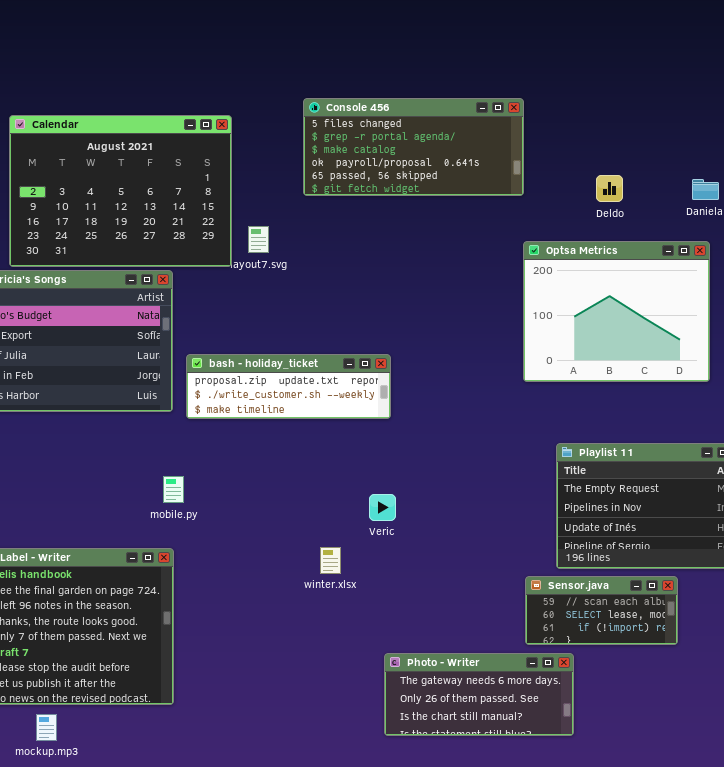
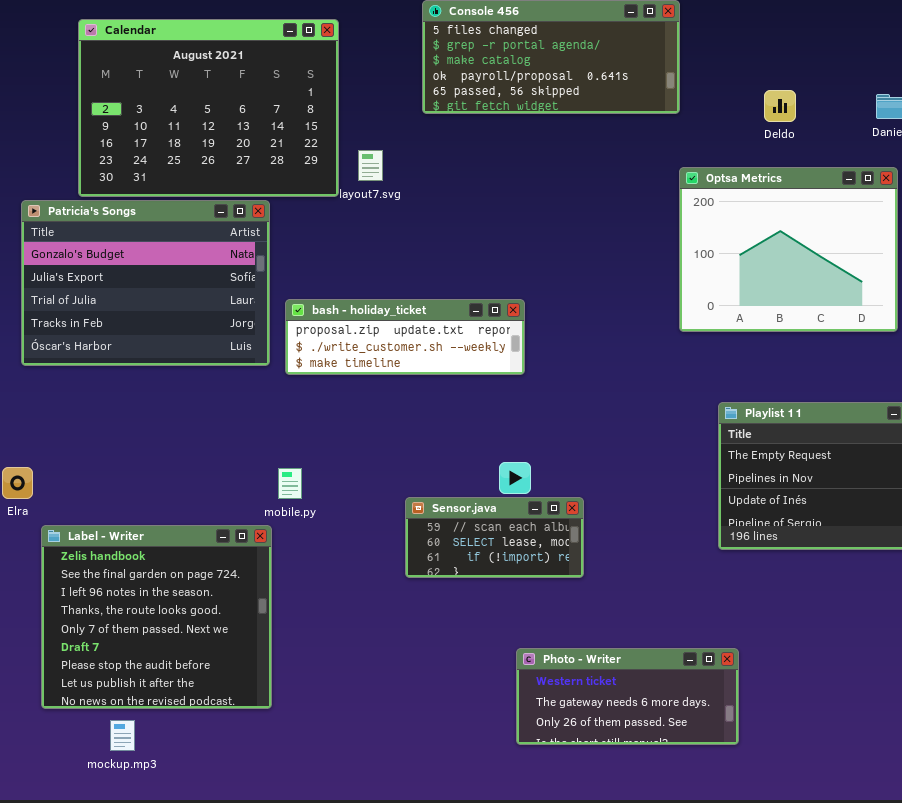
mobile.py: [163,476,184,503] -> [278,468,302,499], moved
Sensor.java: [525,576,678,645] -> [405,497,584,578], moved
Photo - Writer: [384,653,574,736] -> [516,648,739,745], scrolled up 1 row

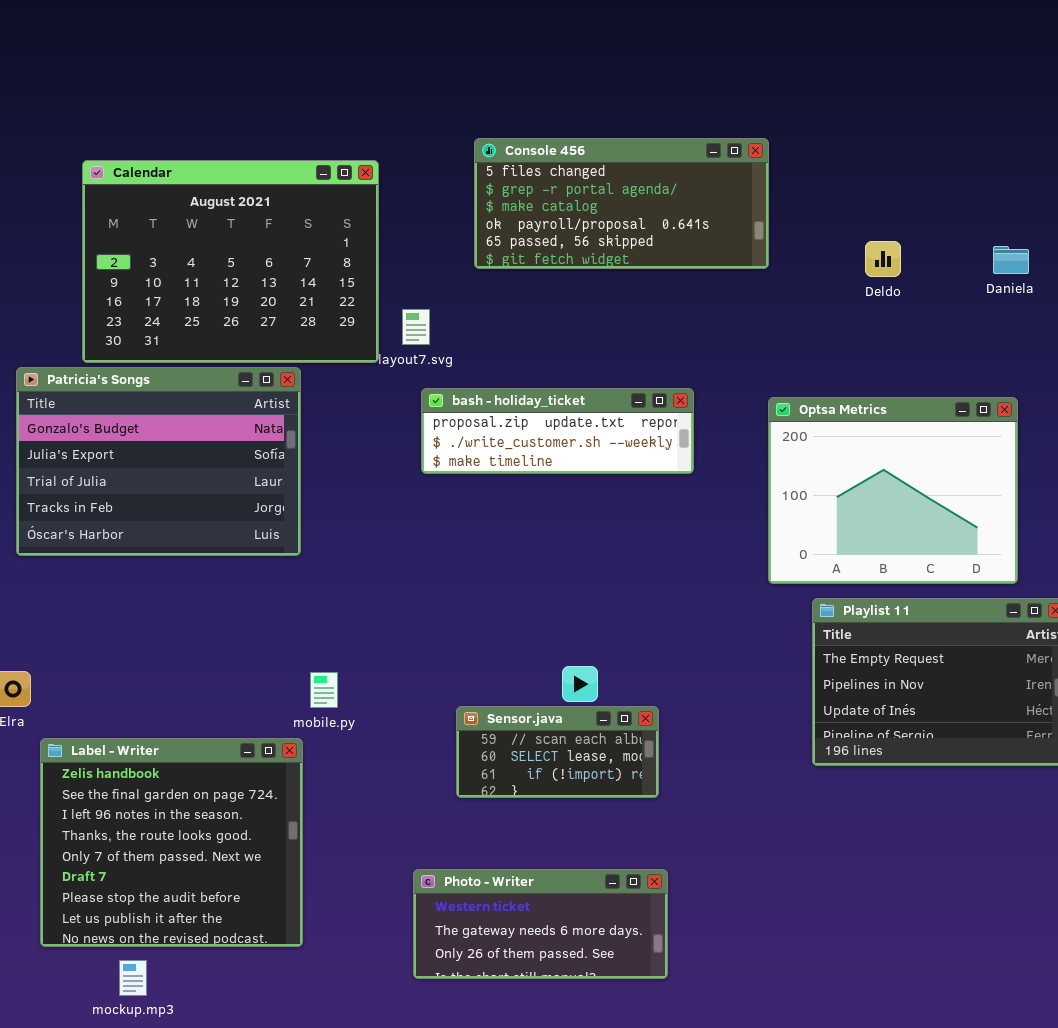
Optsa Metrics: [679,167,898,332] -> [768,397,1018,584], moved
bash - holiday_ticket: [285,299,525,375] -> [421,388,694,474], moved
Photo - Writer: [516,648,739,745] -> [413,869,668,979], moved

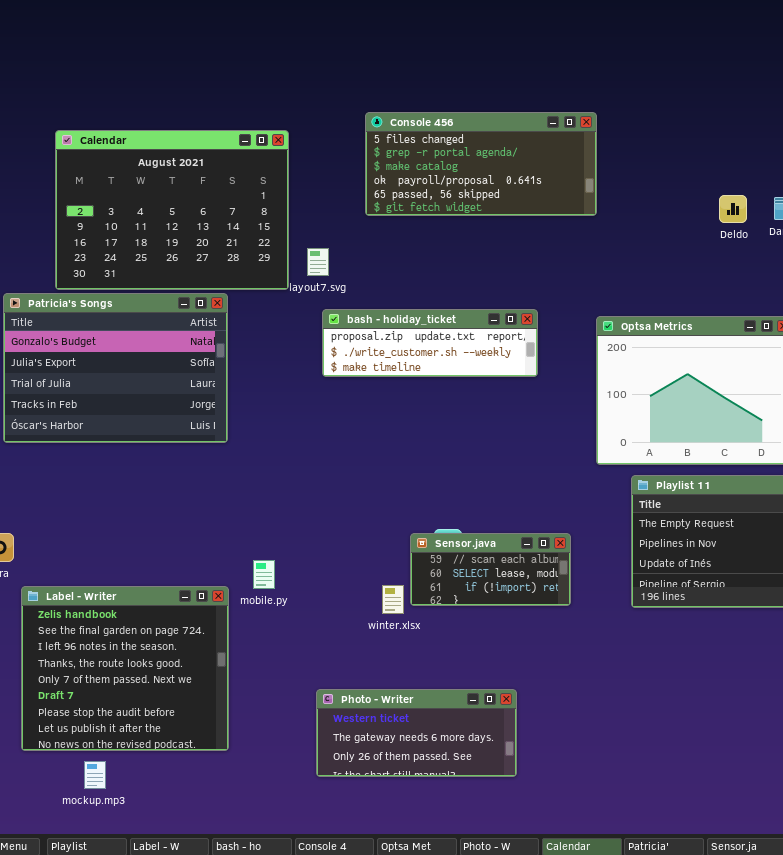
Deldo: [865,241,901,277] -> [719,195,747,223], moved
mobile.py: [310,672,338,708] -> [253,560,275,589], moved
Sensor.java: [456,706,659,798] -> [410,533,571,606], moved

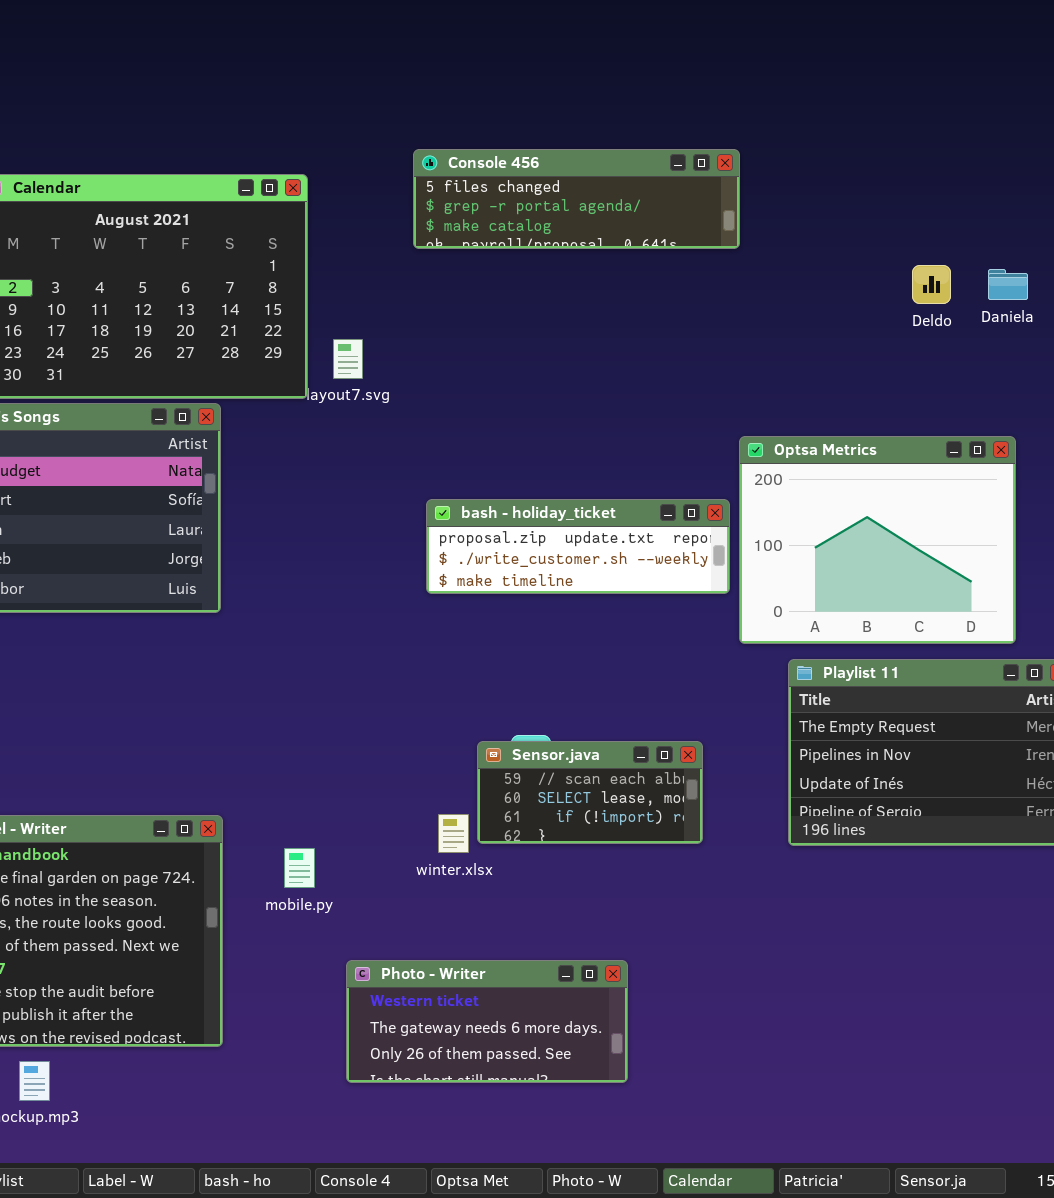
Console 456: [365,112,597,216] -> [413,149,740,249], resized
bash - holiday_ticket: [322,309,538,377] -> [426,499,730,594], moved
mobile.py: [253,560,275,589] -> [284,848,315,888], moved

